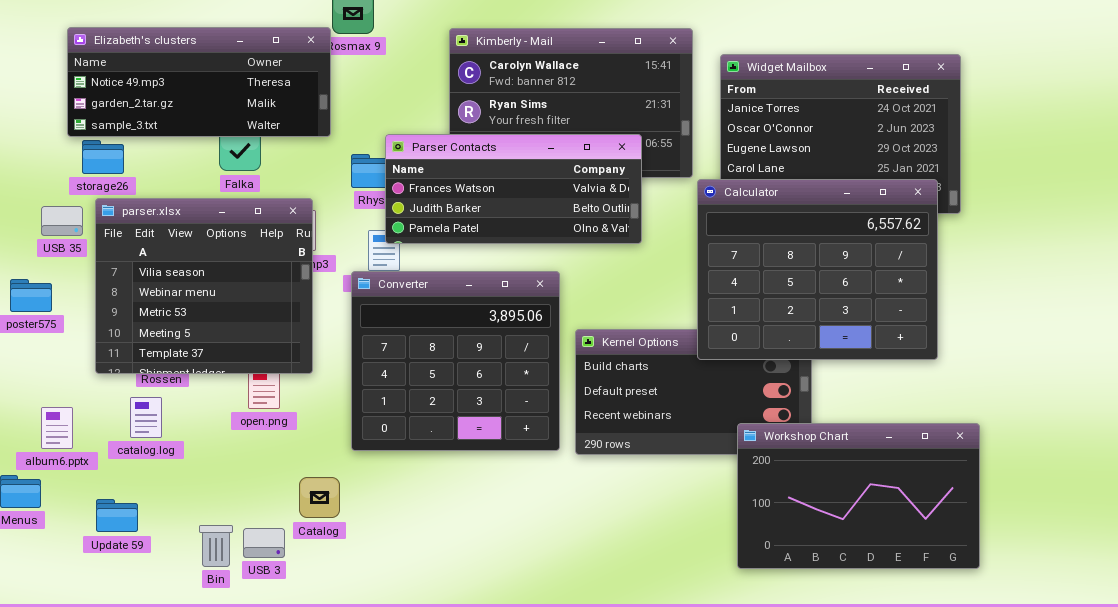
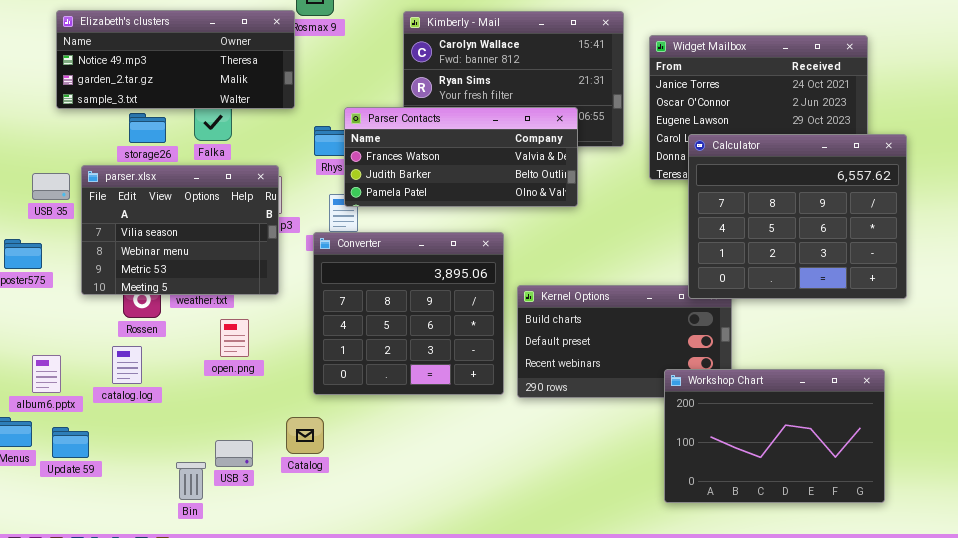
storage26: [82,140,124,174] -> [129,113,166,143], moved
Calculator: [697,179,938,360] -> [688,134,907,299], moved
parser.xlsx: [95,198,313,374] -> [81,165,279,295], resized
Catalog: [299,477,340,518] -> [286,417,324,454], moved
Update 59: [96,499,138,532] -> [52,427,89,458], moved
USB 3: [243,528,285,558] -> [215,440,253,467], moved

